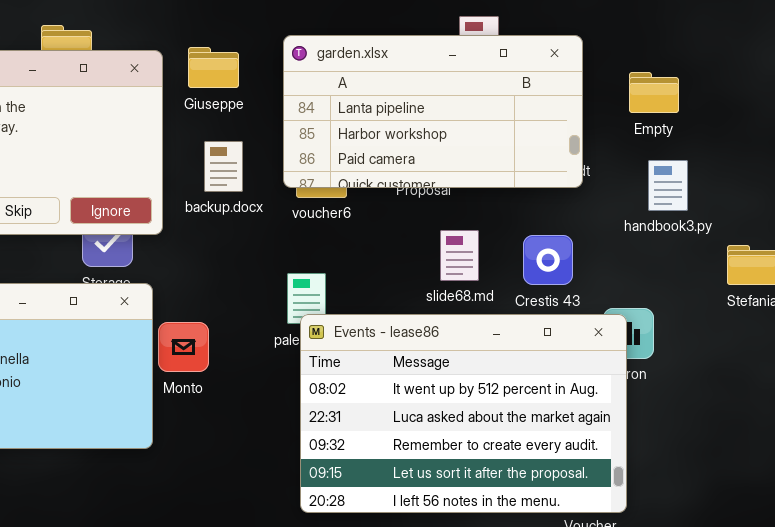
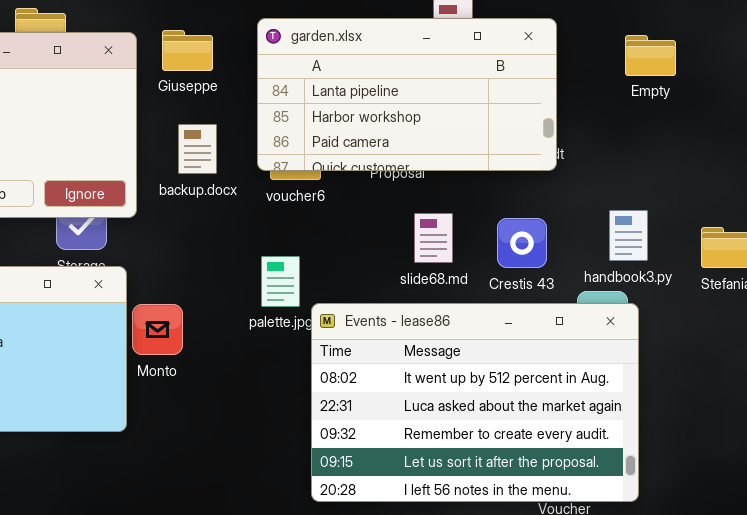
Empty: [629,72,679,113] -> [625,35,676,76], moved
handbook3.py: [648,160,688,211] -> [609,210,648,261], moved
Events - lease86: [300,314,627,513] -> [311,303,639,502], moved

